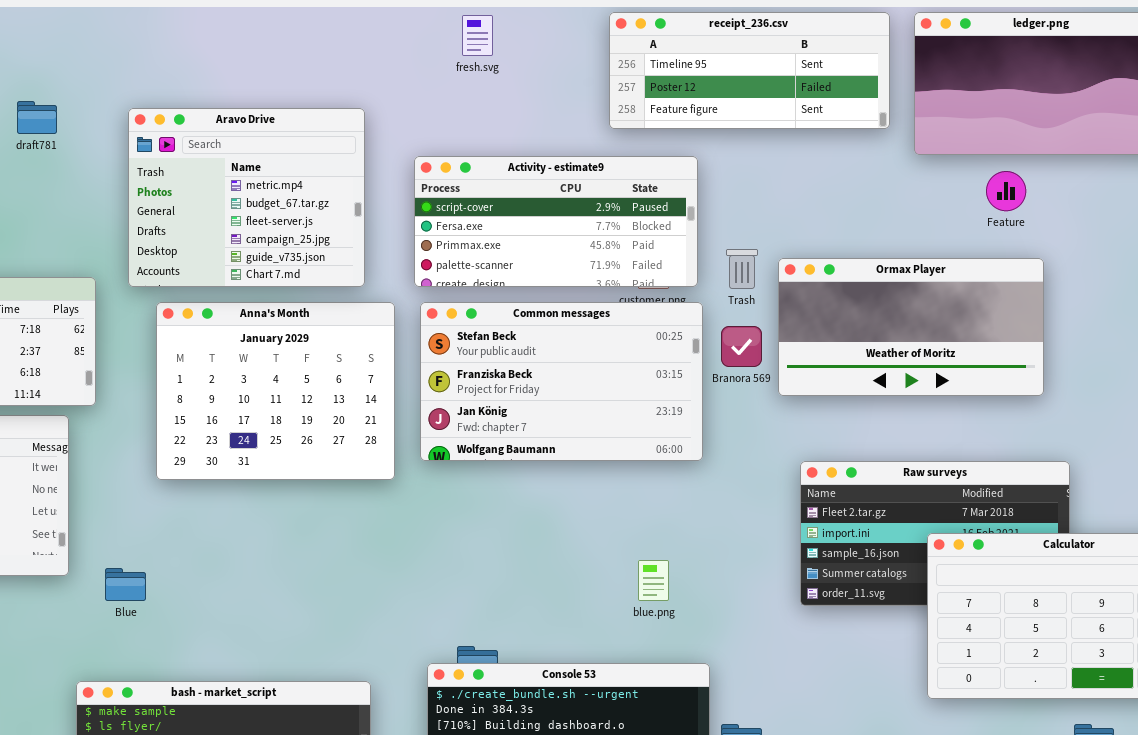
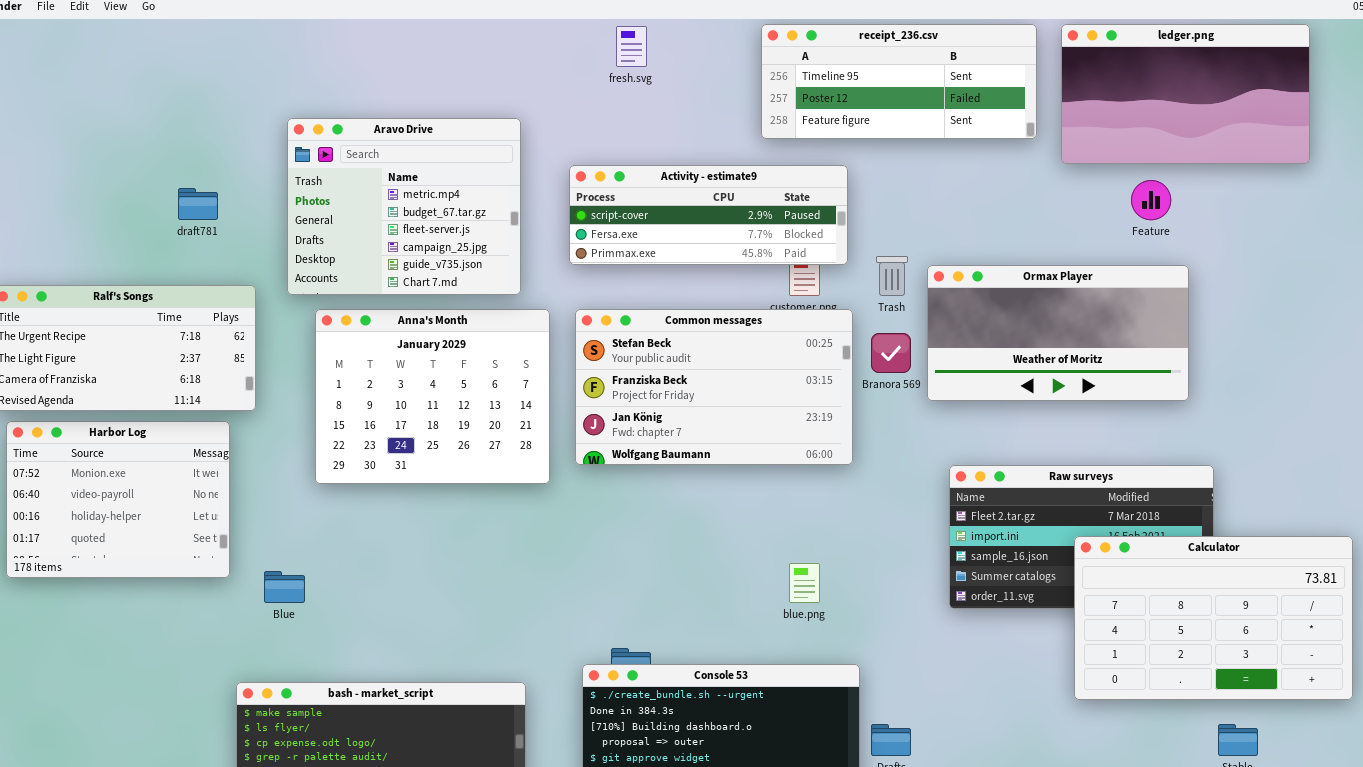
draft781: [17,101,57,134] -> [178,188,218,220], moved
Activity - estimate9: [414,156,698,287] -> [569,165,848,265], resized

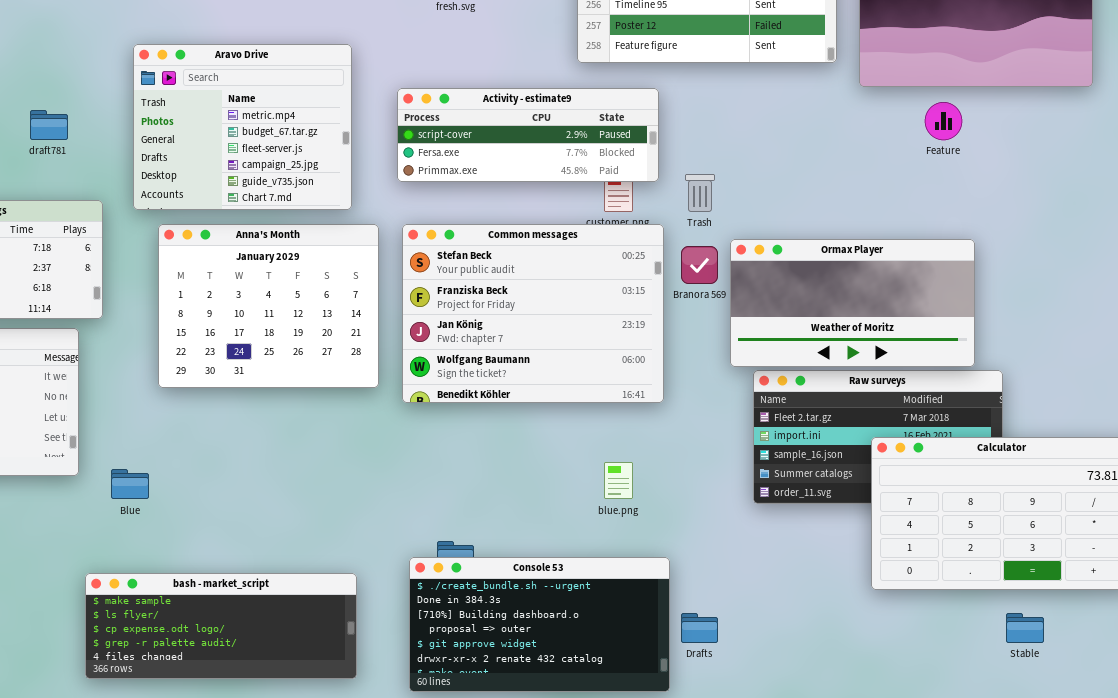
Ormax Player: [927,265,1189,401] -> [730,239,975,367], moved
Common messages: [575,309,853,465] -> [402,224,664,403], resized

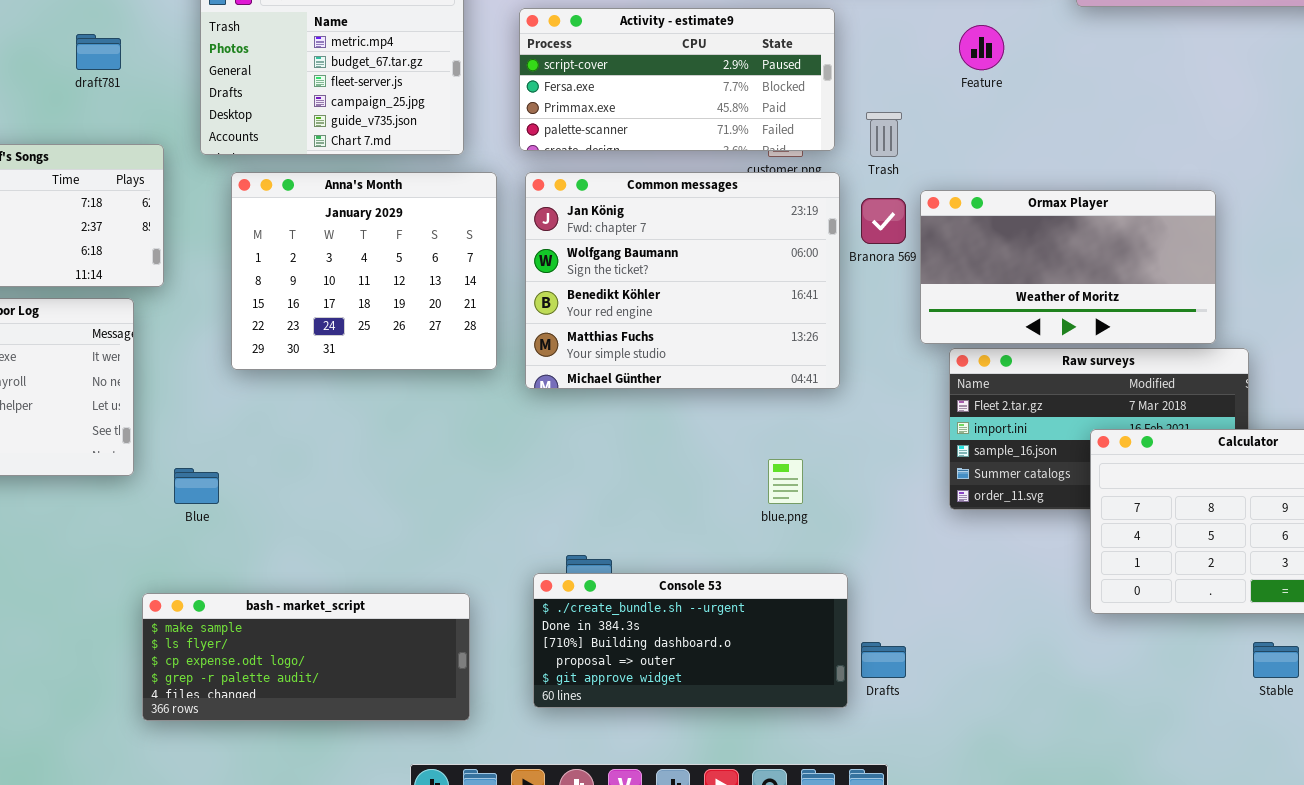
Activity - estimate9: [397,88,659,182] -> [519,8,835,151], resized
Feature: [925,102,962,140] -> [959,25,1004,70], moved
Common messages: [402,224,664,403] -> [525,172,840,389], scrolled down 2 rows
Console 53: [409,557,670,692] -> [533,573,848,708], resized

